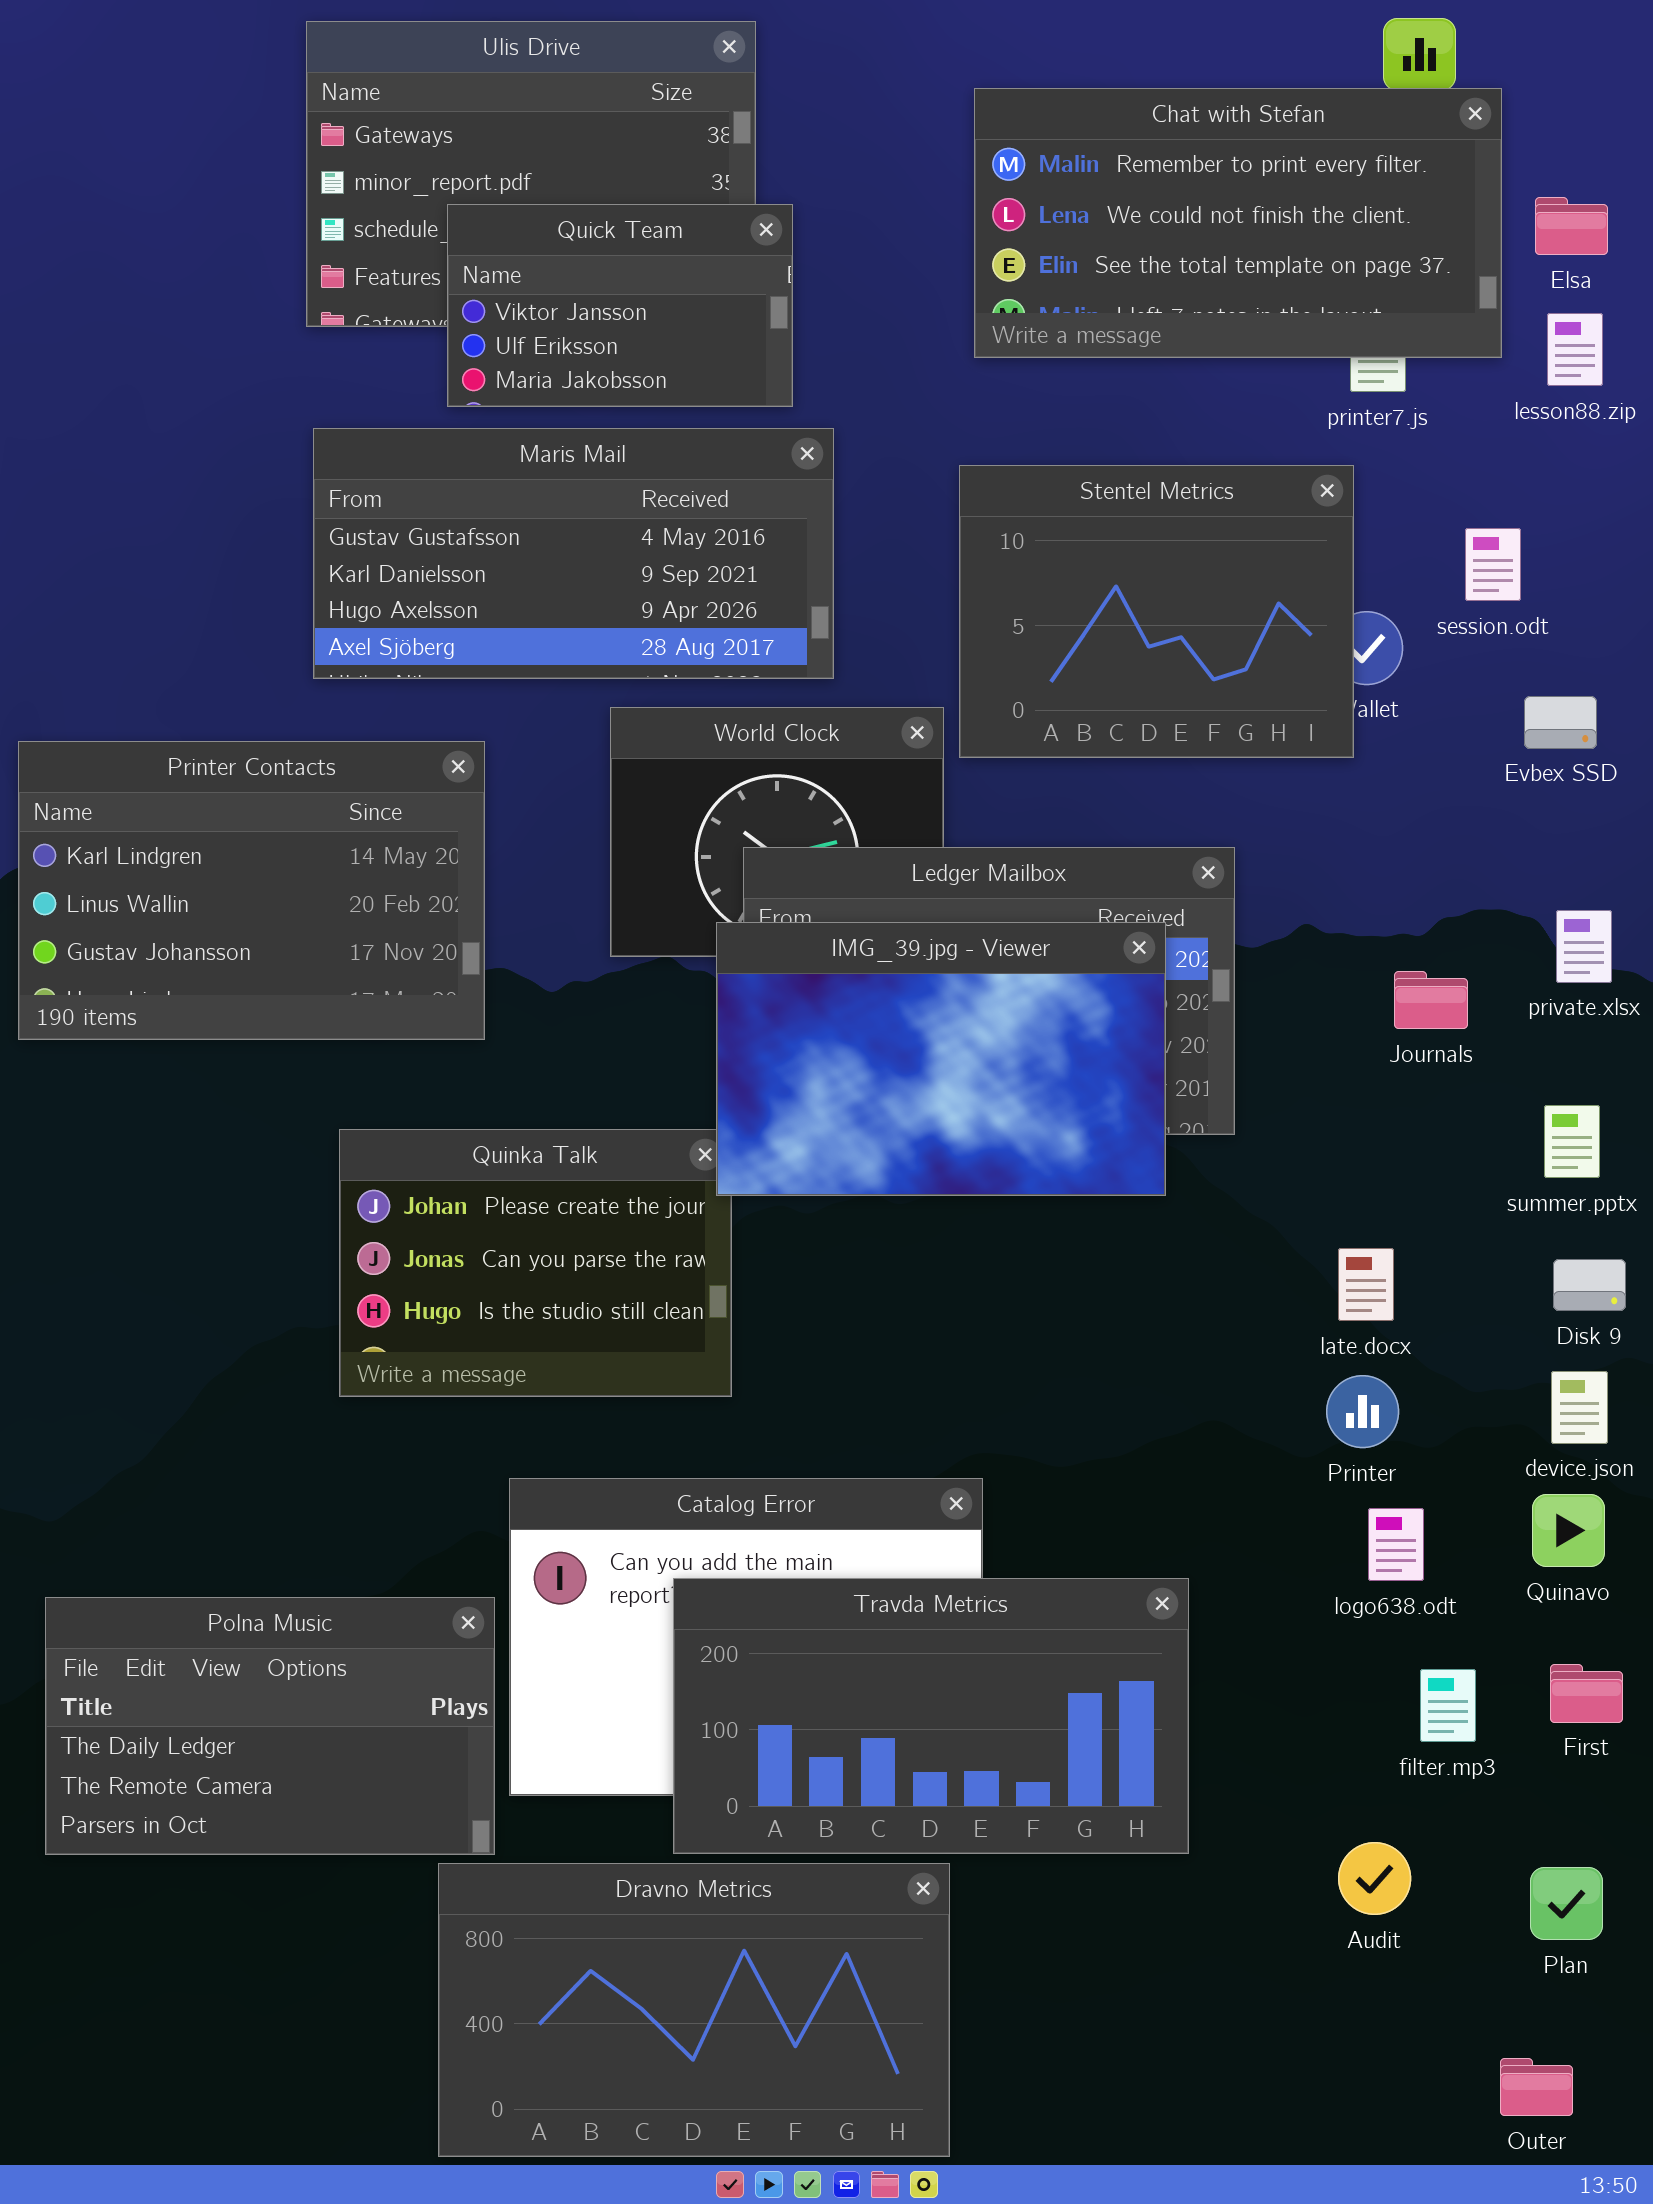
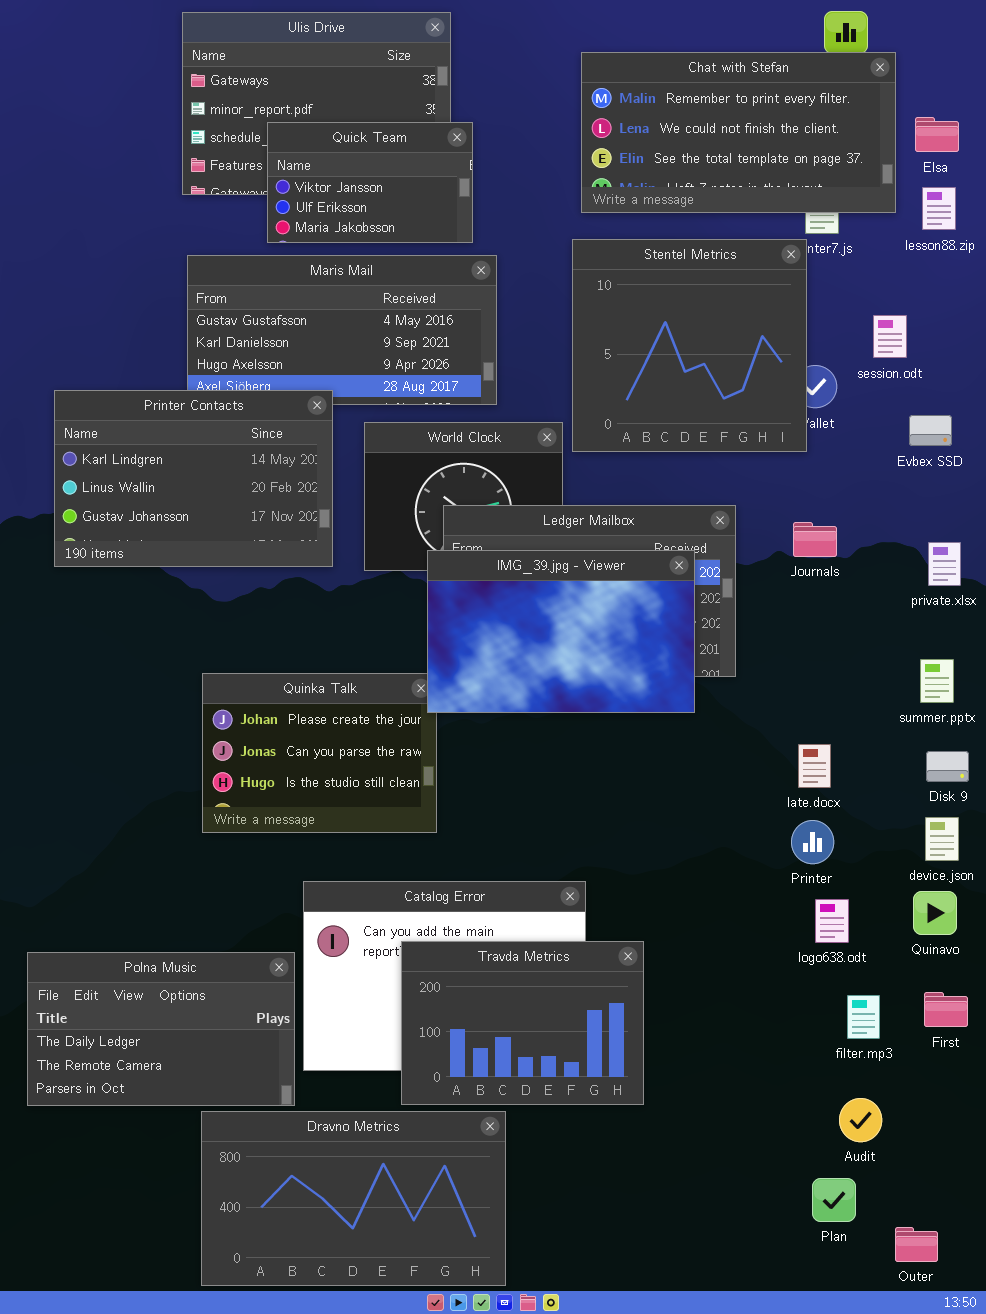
Stentel Metrics: [959,465,1354,758] -> [572,239,807,452], resized
Printer Contacts: [18,741,485,1040] -> [54,390,333,567], moved
Journals: [1394,971,1468,1029] -> [793,522,837,557], moved
Travda Metrics: [673,1578,1189,1854] -> [401,941,644,1105], resized
Audit: [1338,1842,1411,1915] -> [839,1098,882,1142], moved
Dravno Metrics: [438,1863,950,2157] -> [201,1111,506,1286], moved
Plan: [1530,1867,1603,1940] -> [812,1178,856,1222], moved

